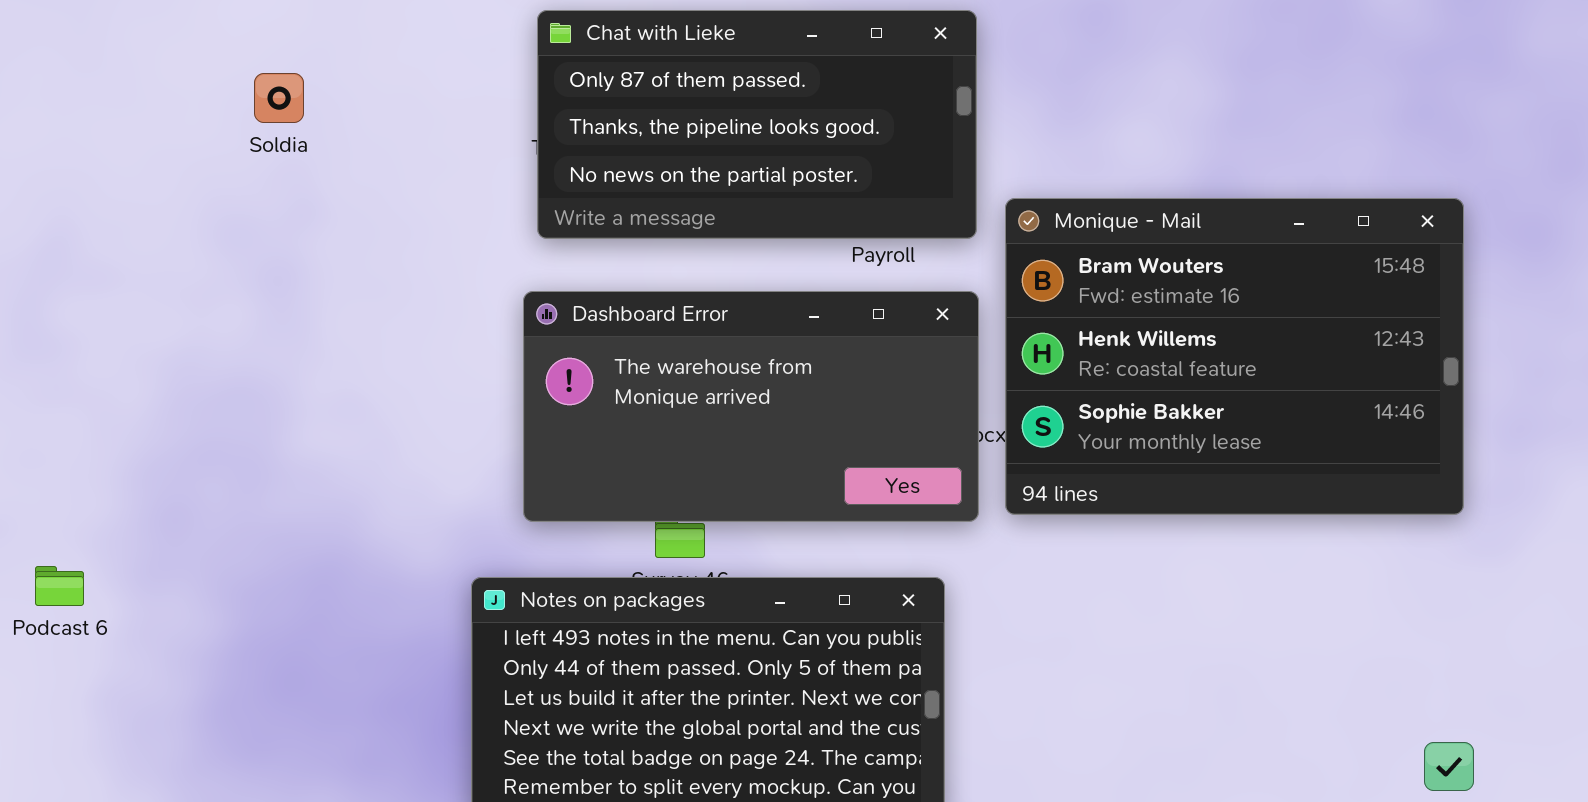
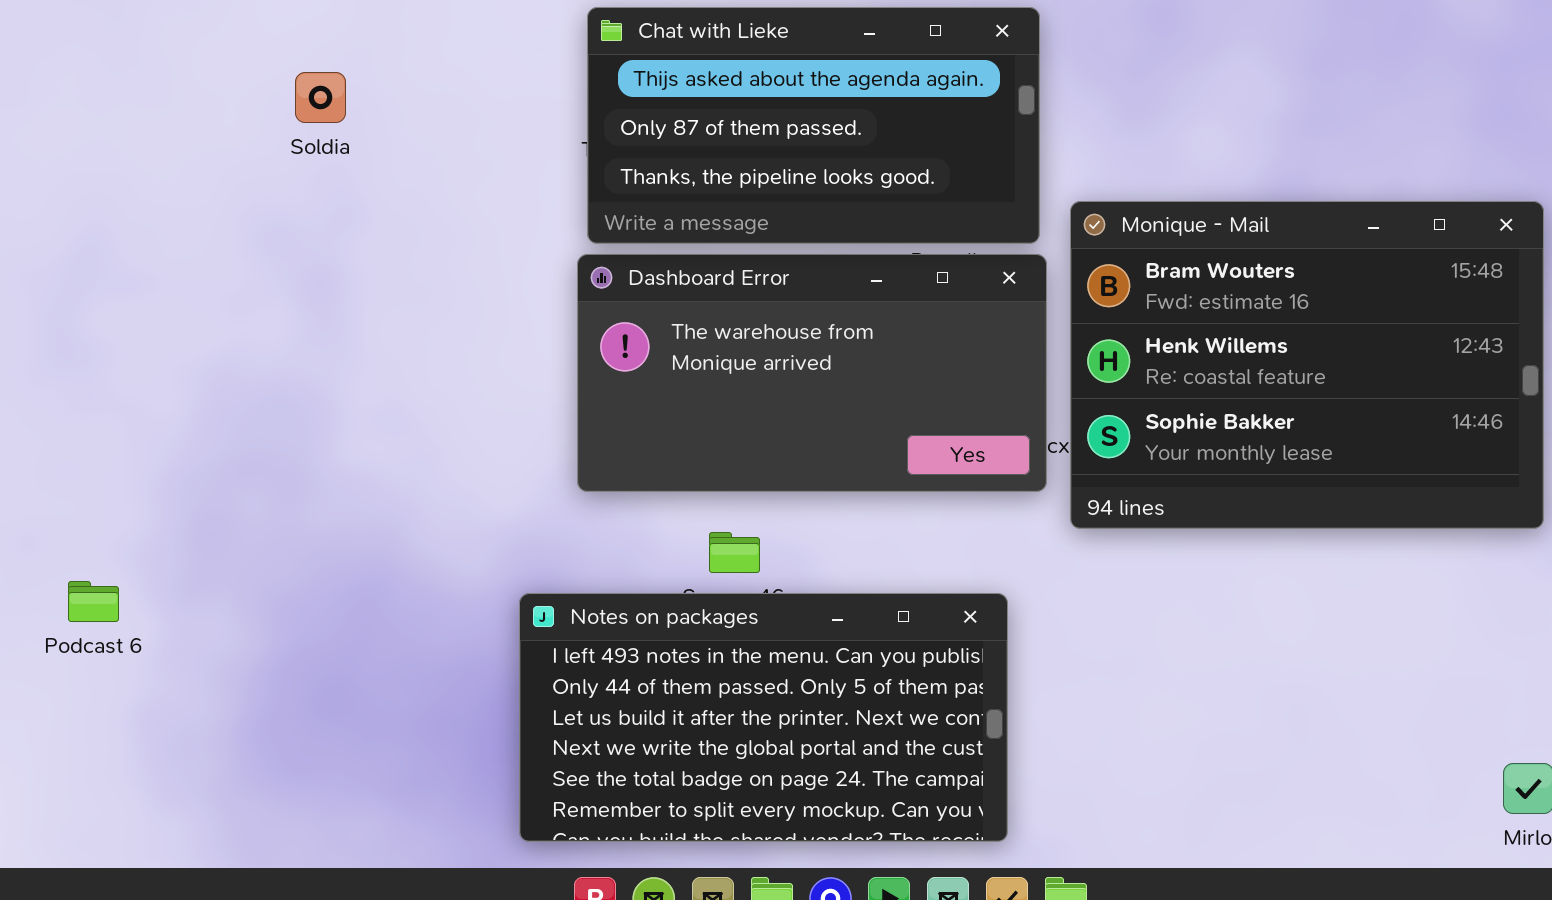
Chat with Lieke: [537,10,977,239] -> [587,7,1040,244], scrolled up 1 row
Dashboard Error: [523,291,979,522] -> [577,254,1047,492], moved

